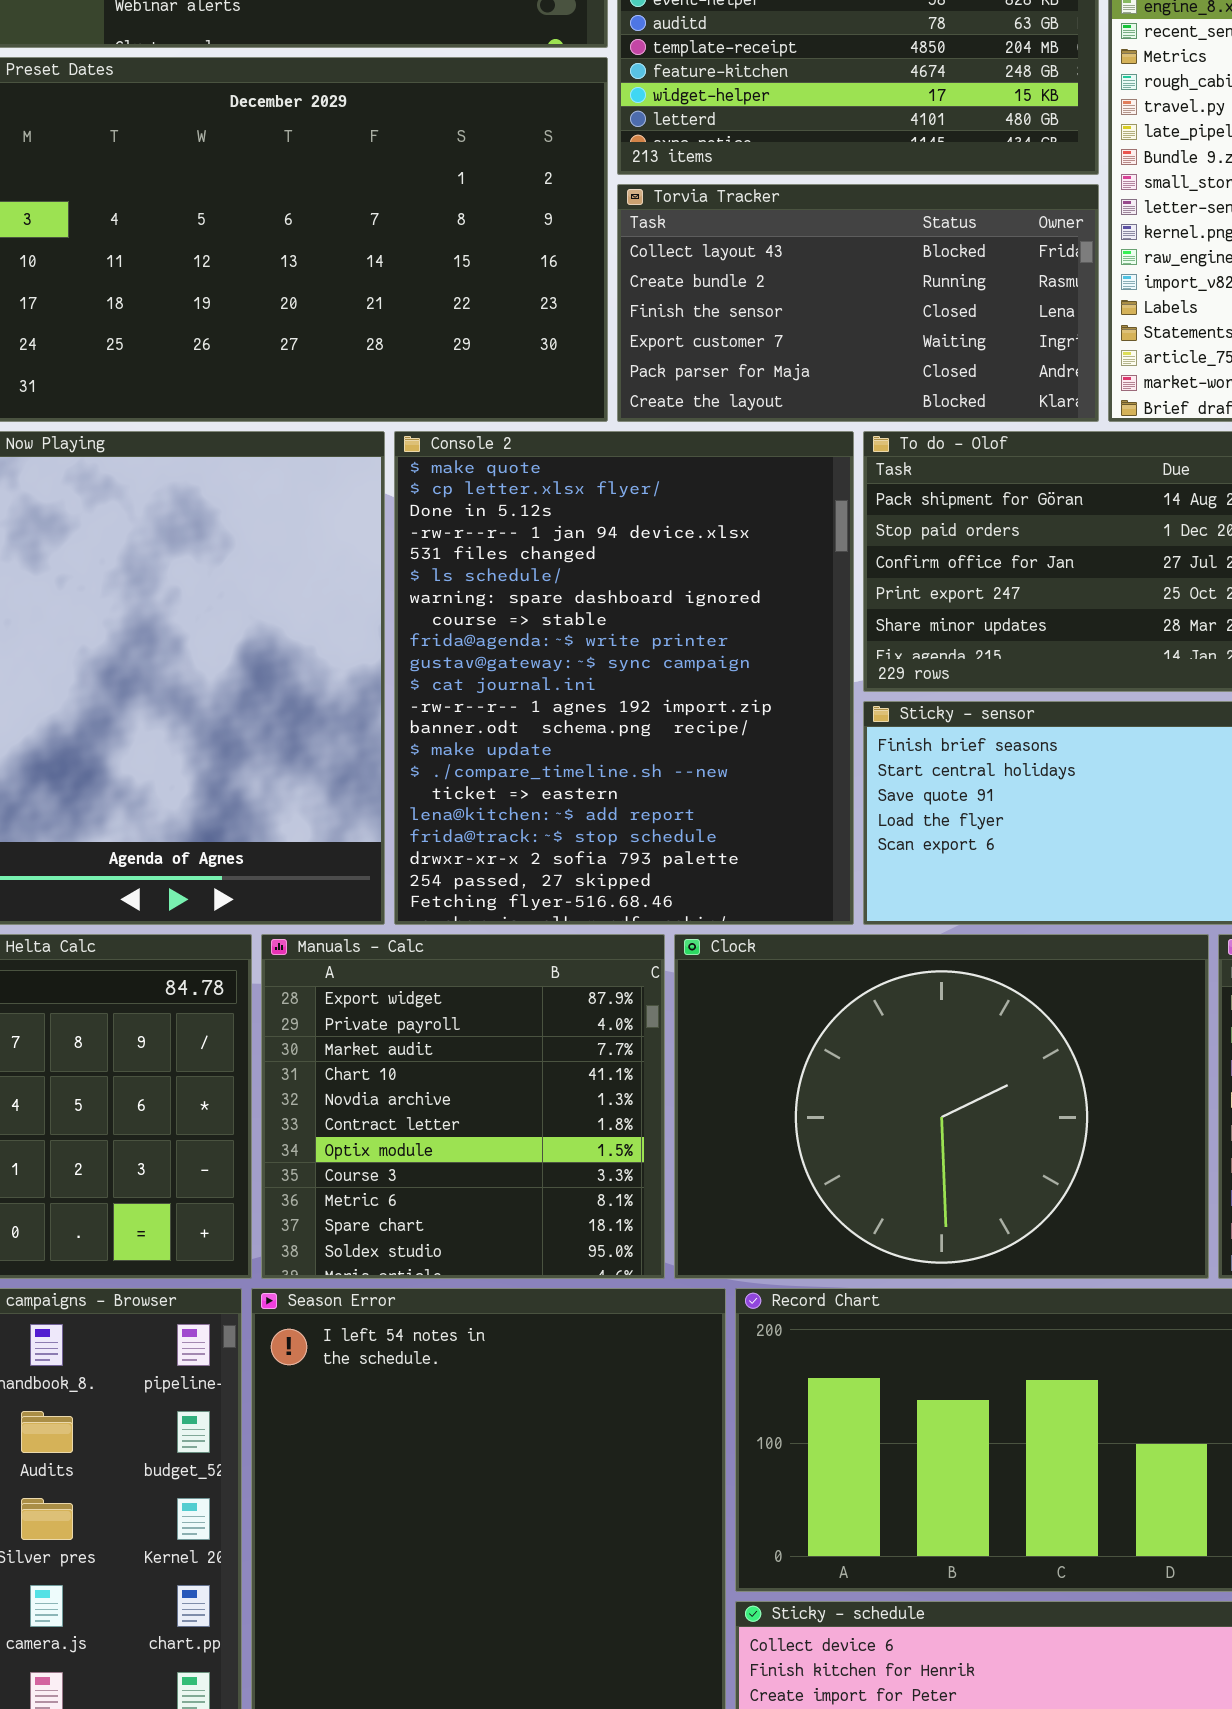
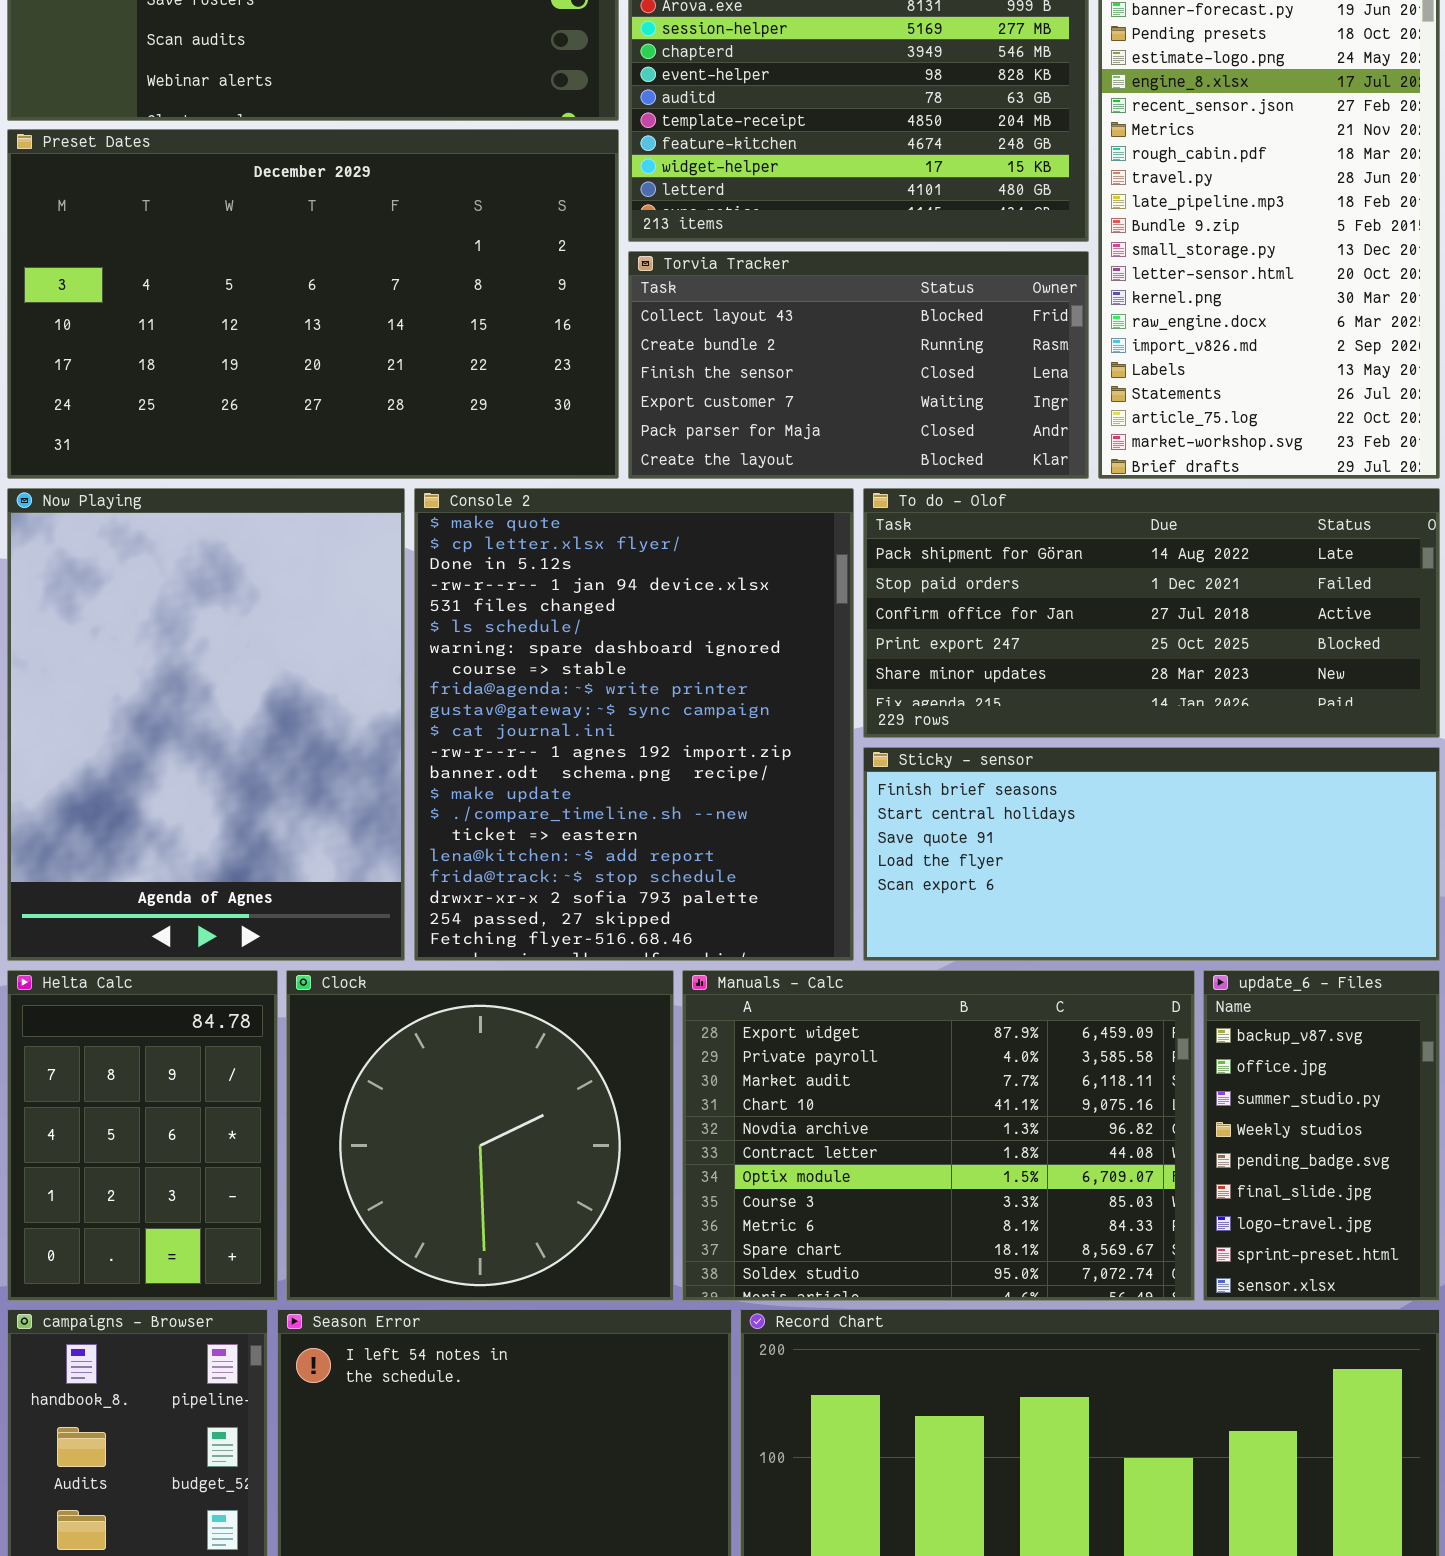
Manuals - Calc: [261,934,665,1279] -> [682,970,1195,1301], moved, resized
Clock: [674,934,1209,1279] -> [286,970,674,1301], moved, resized

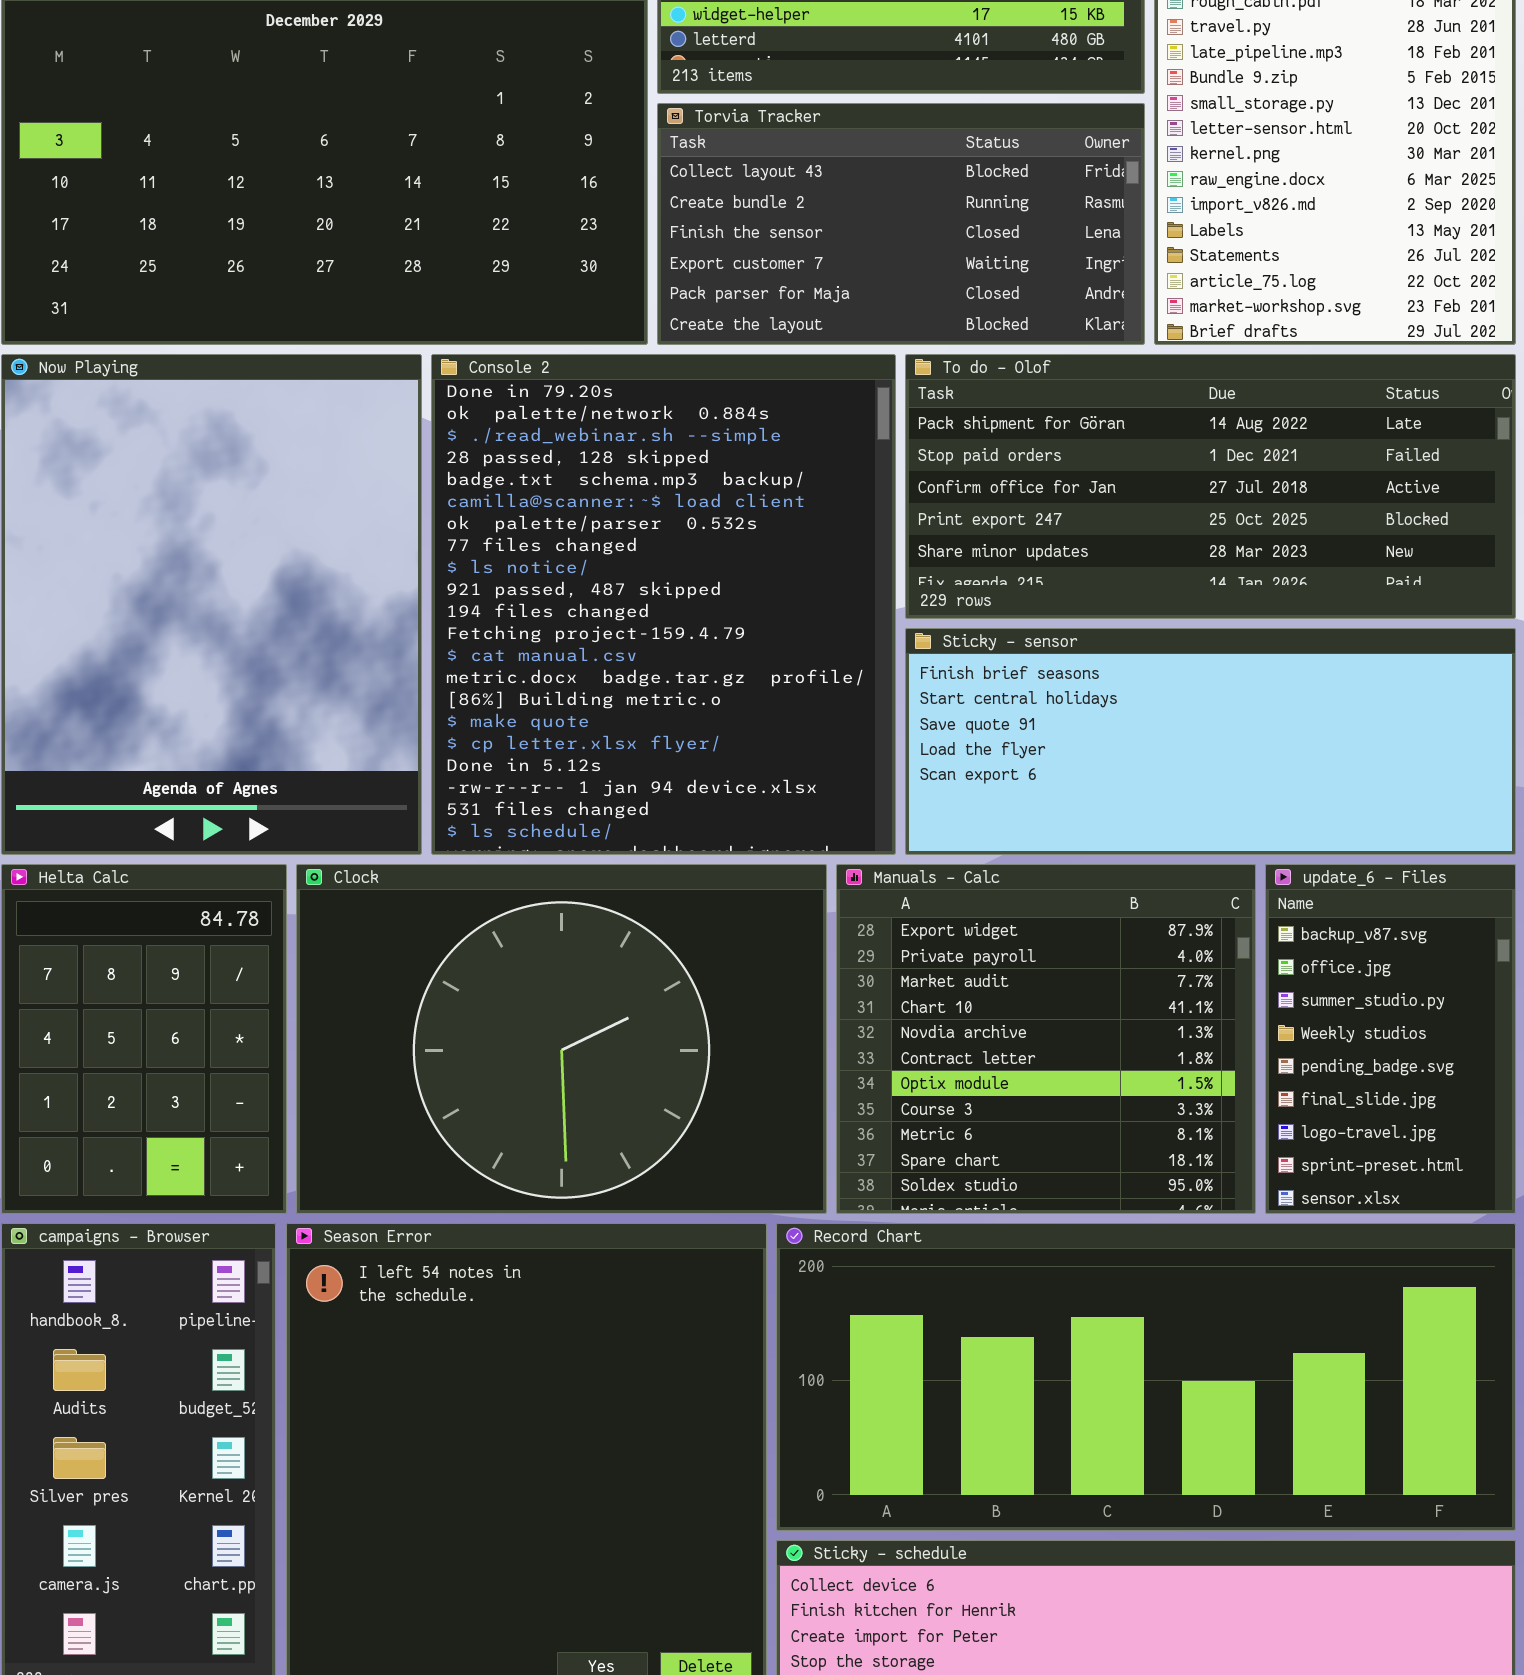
Console 2: [414,488,854,961] -> [431,354,896,855], scrolled up 15 rows
Clock: [286,970,674,1301] -> [296,864,827,1214], resized
Manuals - Calc: [682,970,1195,1301] -> [836,864,1256,1214], resized

